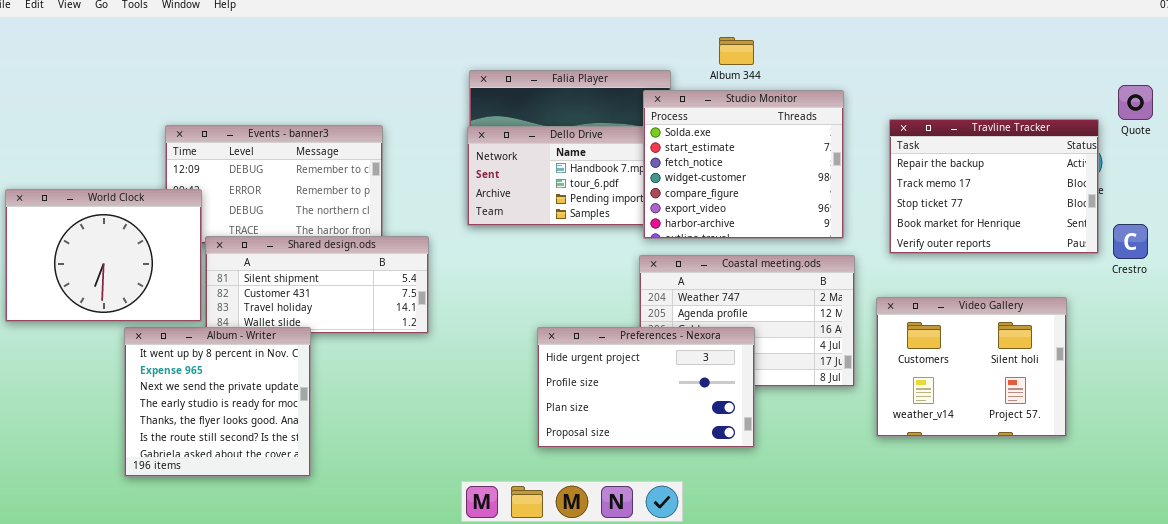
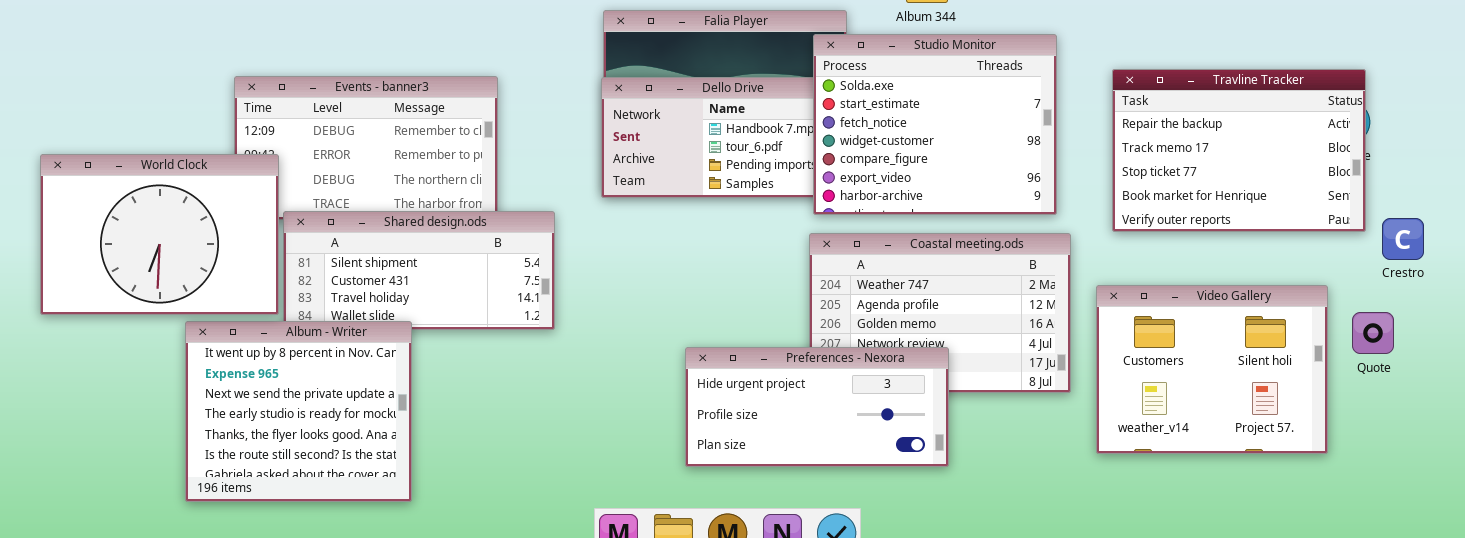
Quote: [1118,85,1153,120] -> [1352,312,1394,354], moved
Crestro: [1113,224,1148,259] -> [1382,218,1424,260], moved
Preferences - Nexora: [537,327,755,448] -> [685,347,949,467], resized

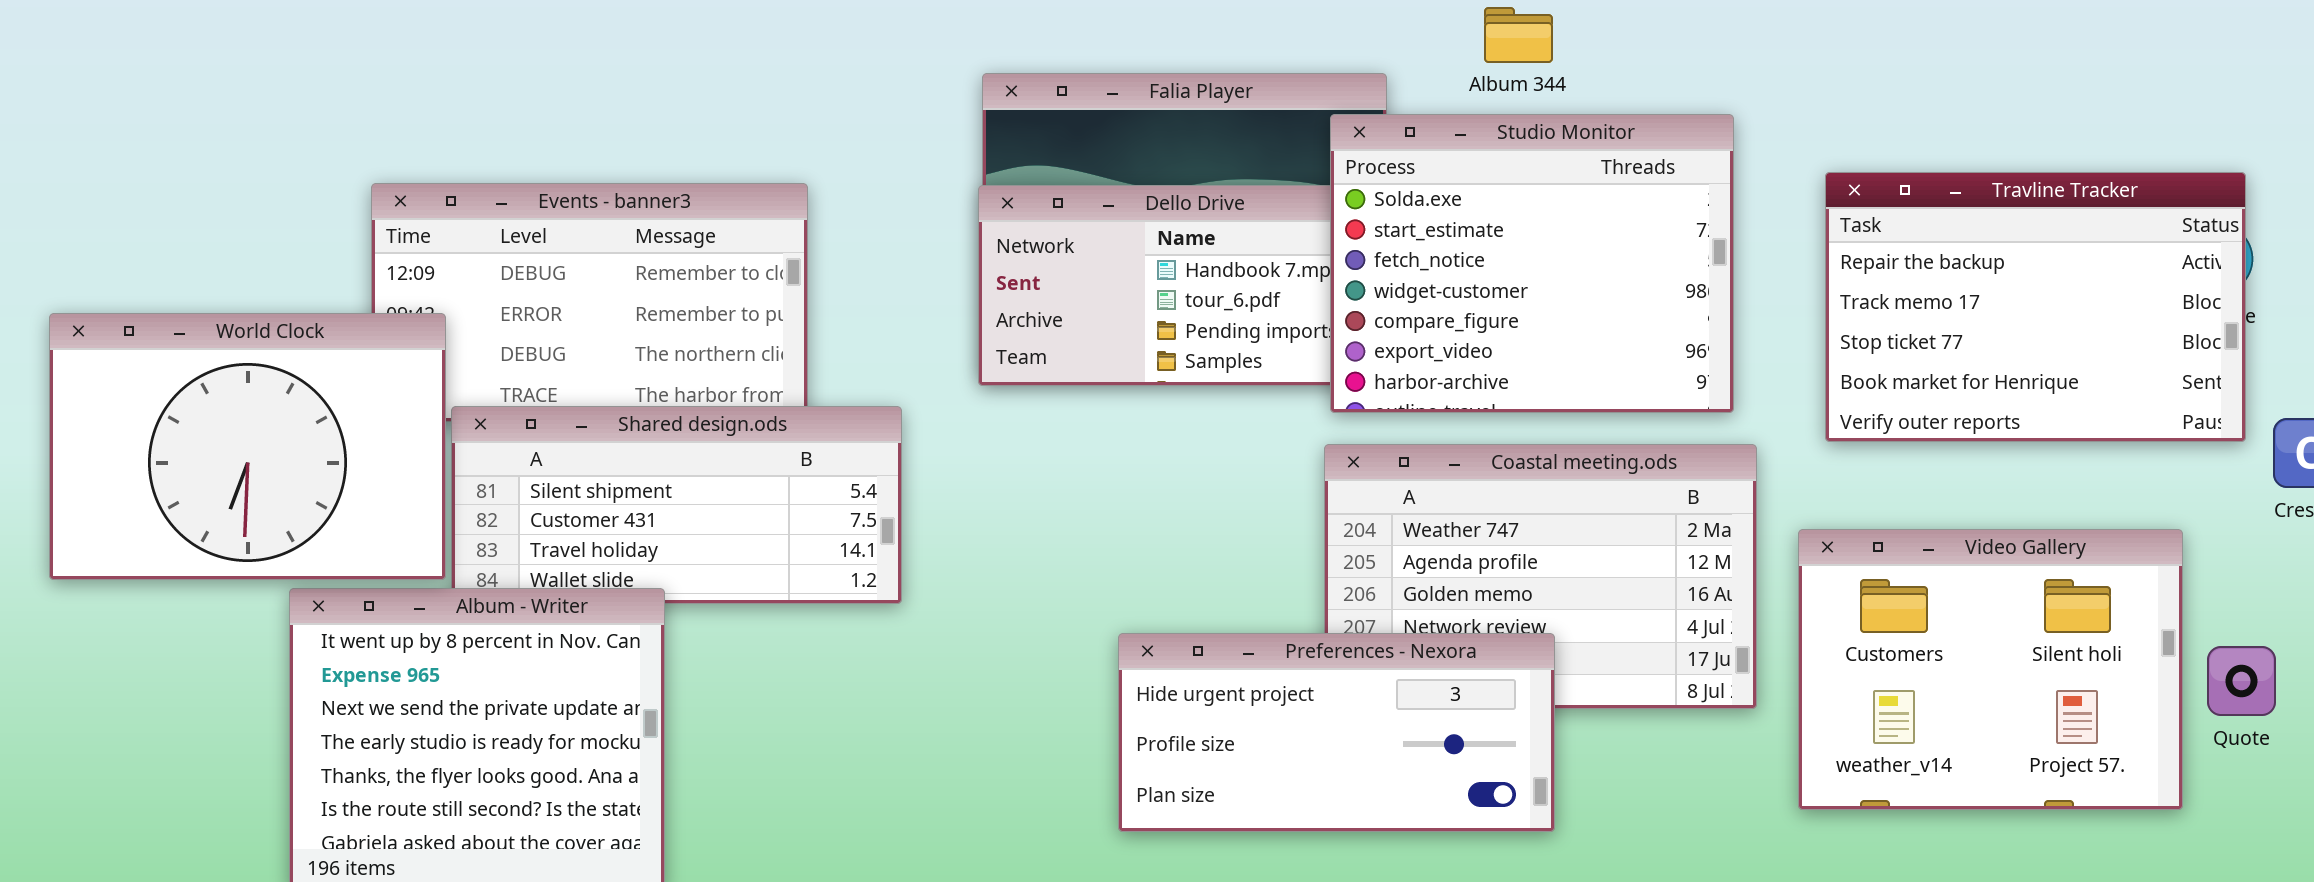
Quote: [1352,312,1394,354] -> [2207,646,2276,716], moved

